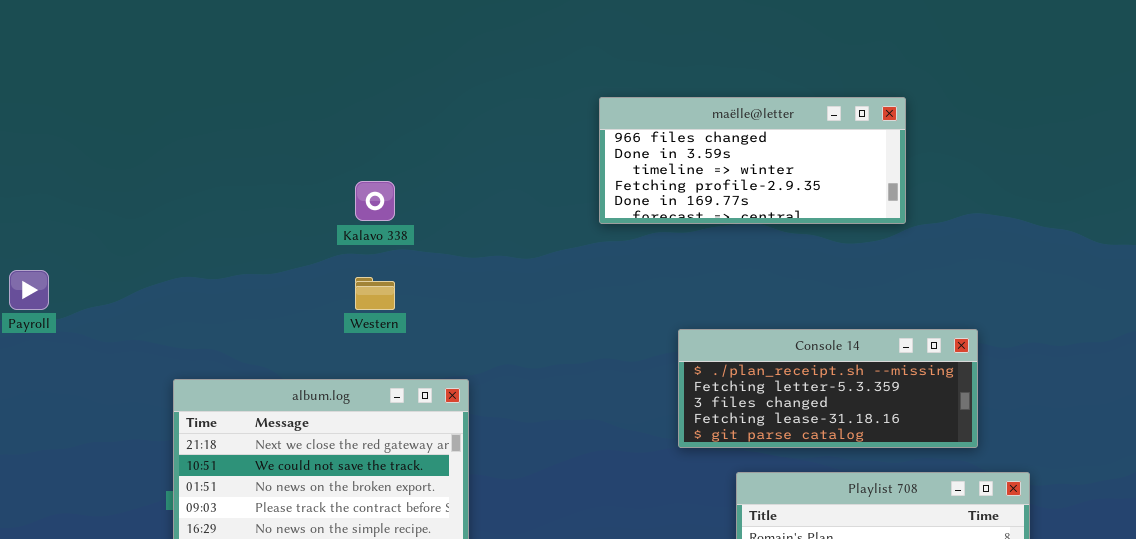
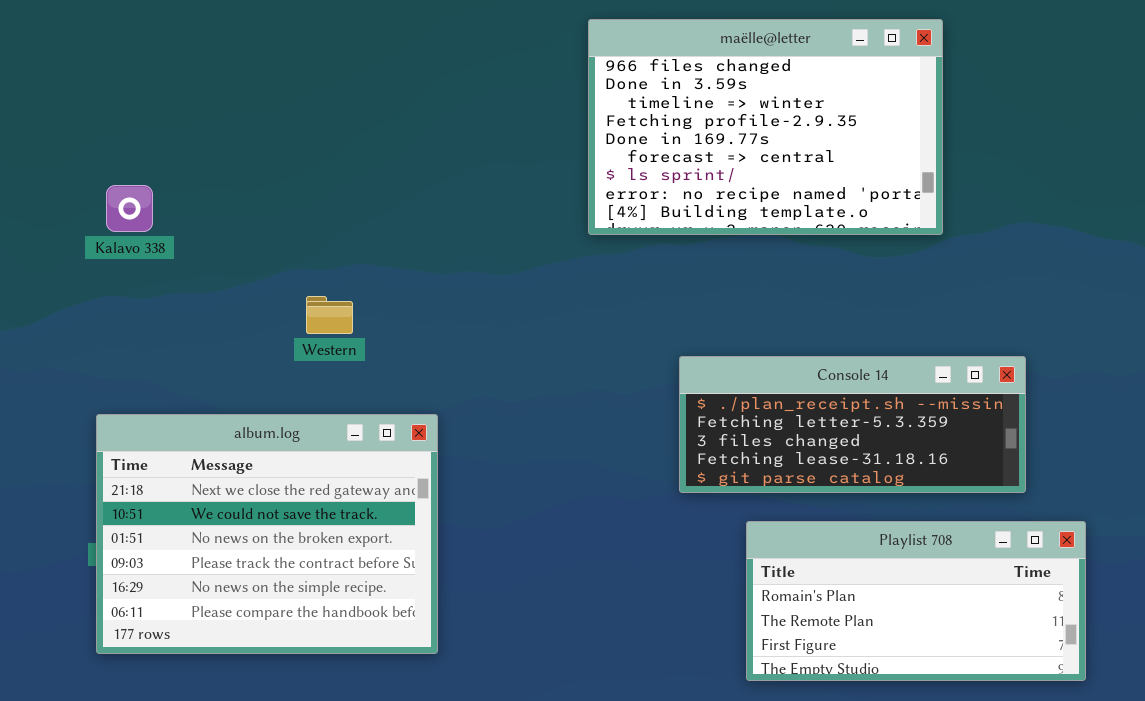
maëlle@letter: [599,97,906,224] -> [588,19,943,235], resized
Kalavo 338: [355,181,395,221] -> [106,185,153,232], moved

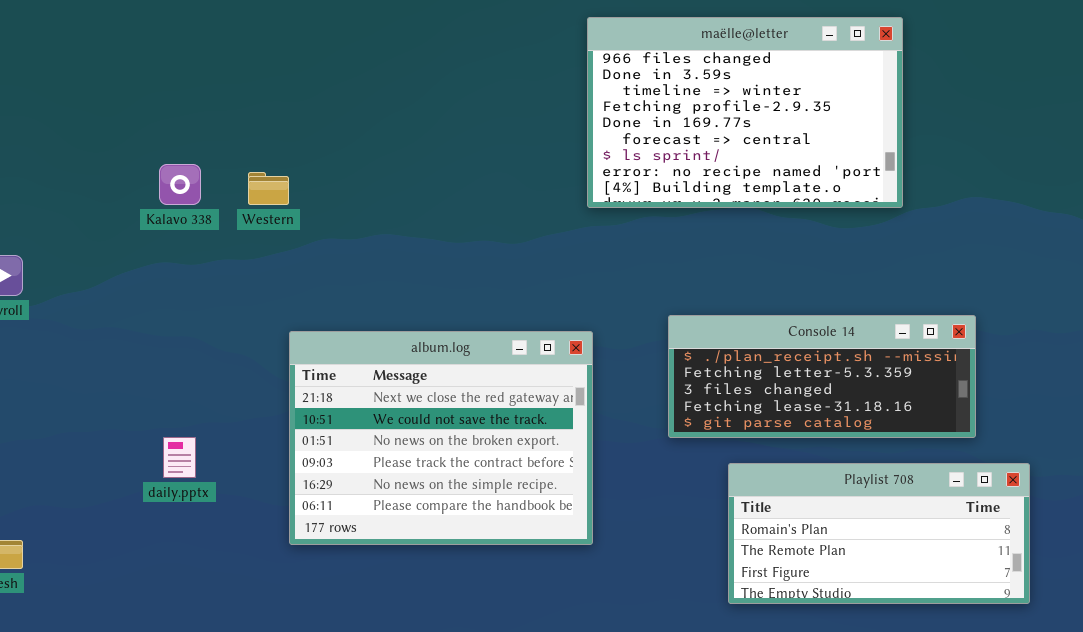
Western: [306,296,353,334] -> [248,172,289,205], moved
album.log: [96,414,438,654] -> [289,331,593,545], moved

